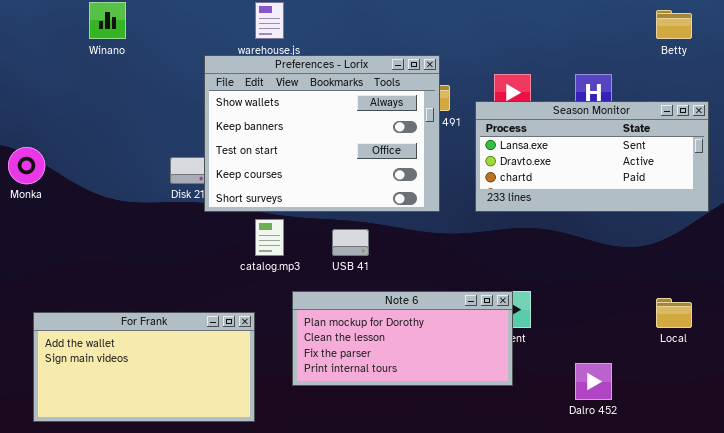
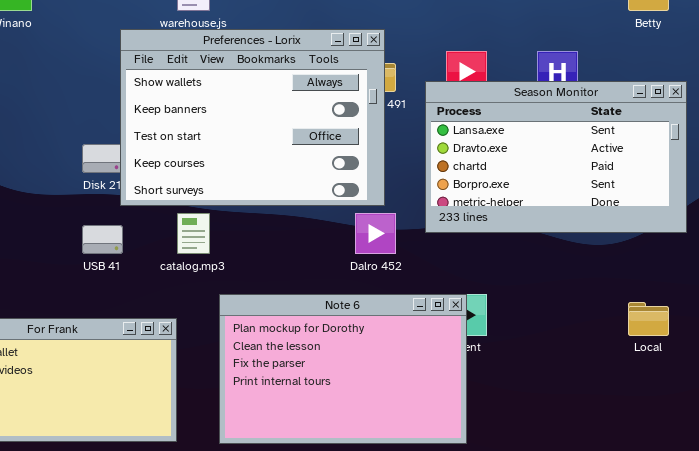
Season Monitor: [475,101,709,212] -> [425,81,687,233], resized
USB 41: [332,229,369,256] -> [82,225,123,254], moved
Note 6: [292,291,513,386] -> [219,294,467,444], resized
Dalro 452: [575,363,612,400] -> [355,213,396,254], moved

